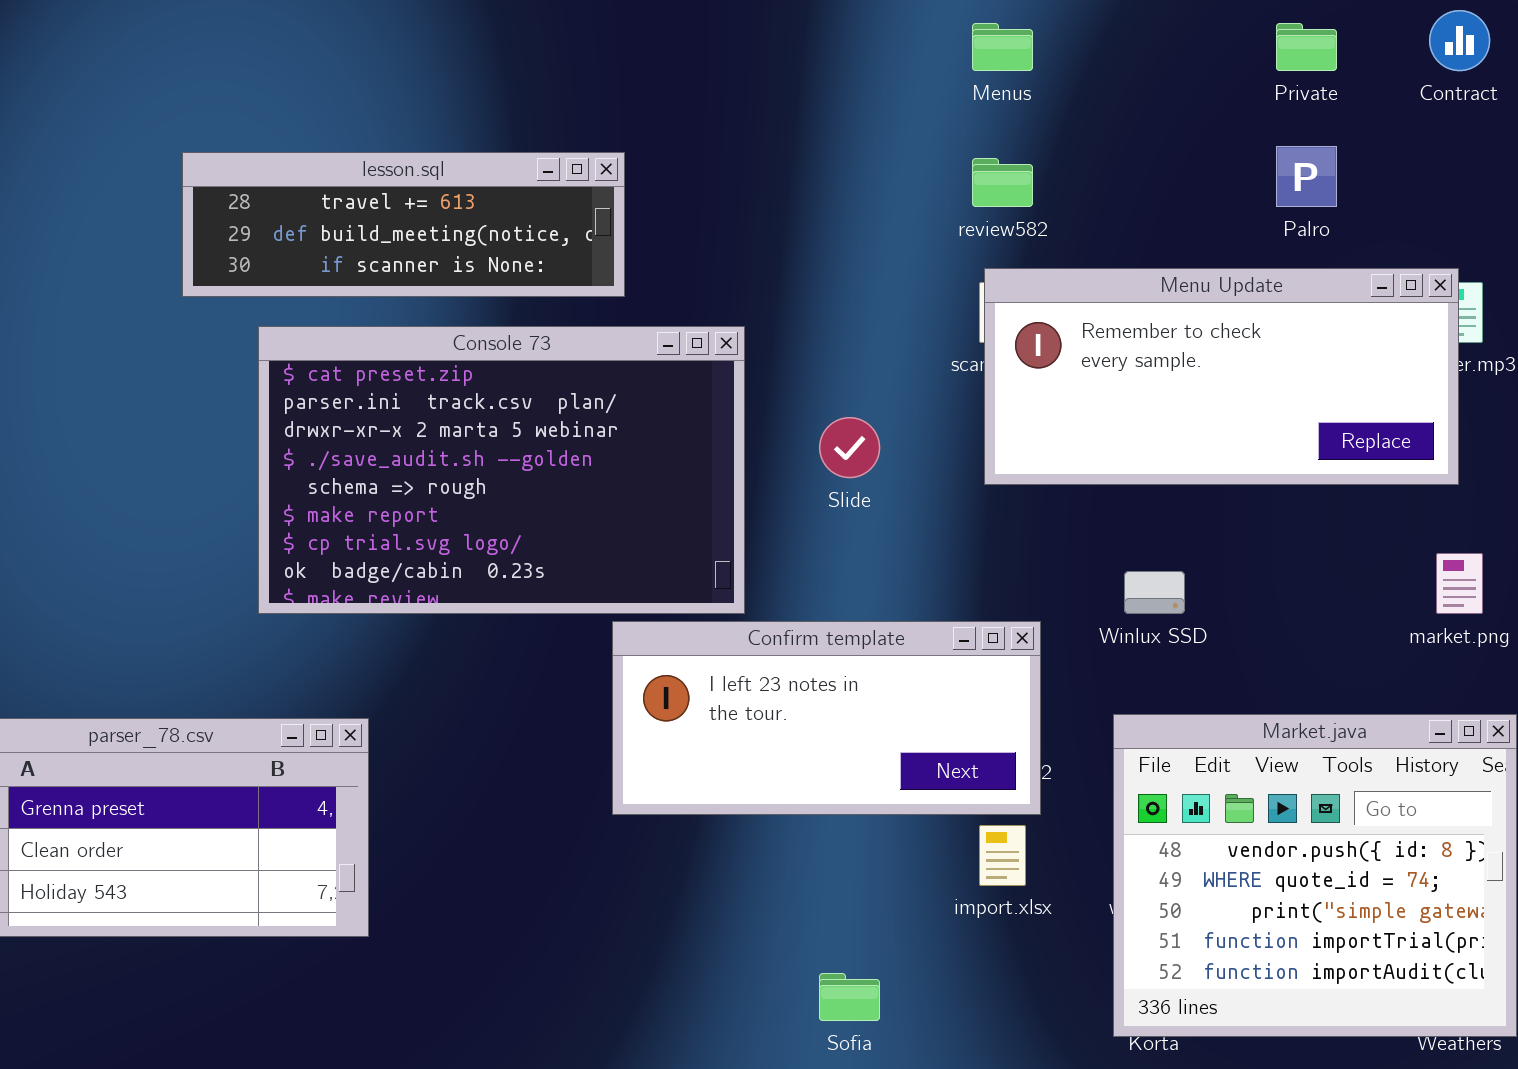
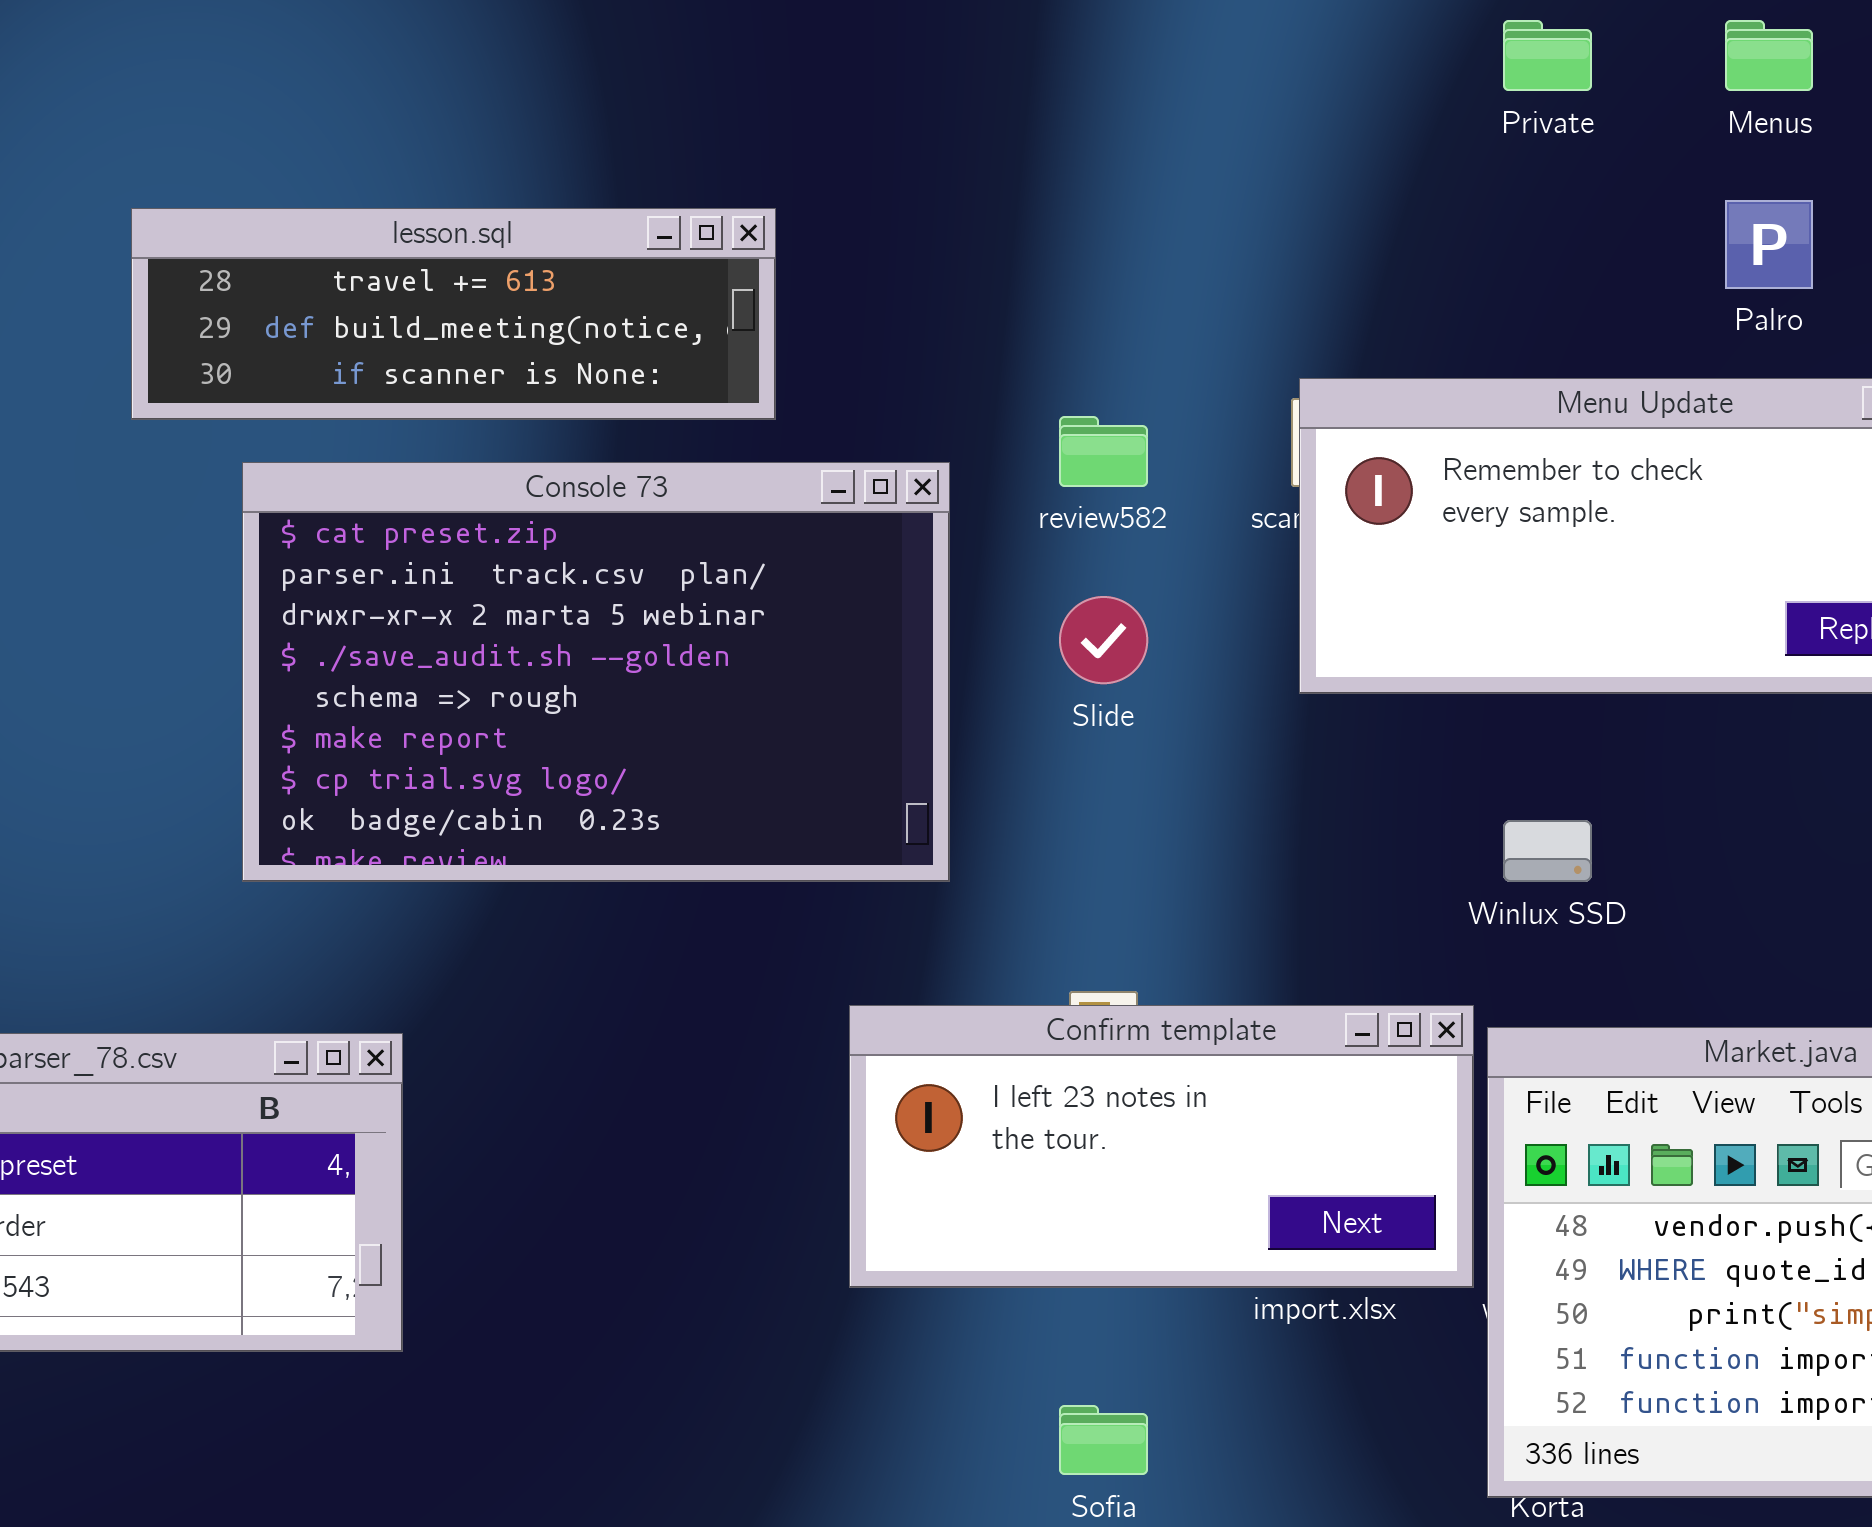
Menus: [972,23,1033,71] -> [1725,20,1813,91], moved
Private: [1276,23,1337,71] -> [1503,20,1592,91], moved
review582: [972,158,1033,207] -> [1059,416,1148,487], moved
Confirm template: [612,621,1041,815] -> [849,1005,1474,1288], moved

